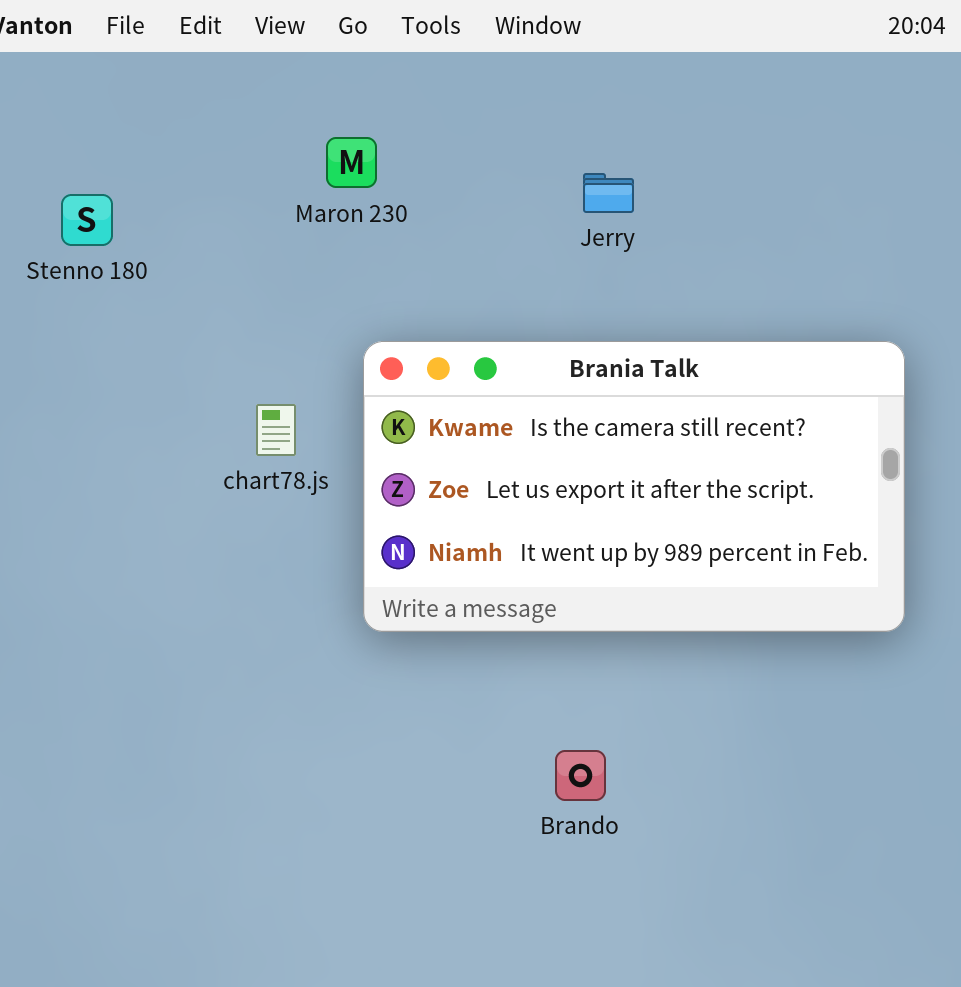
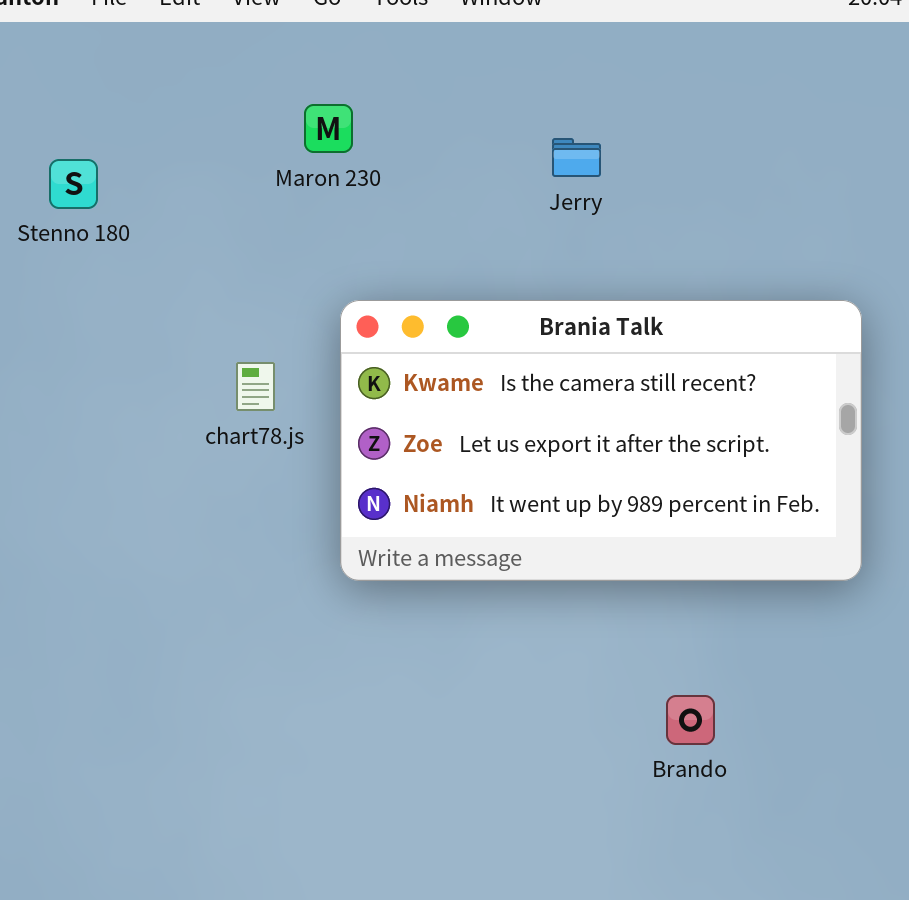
Brando: [555,750,606,801] -> [666,695,715,745], moved

